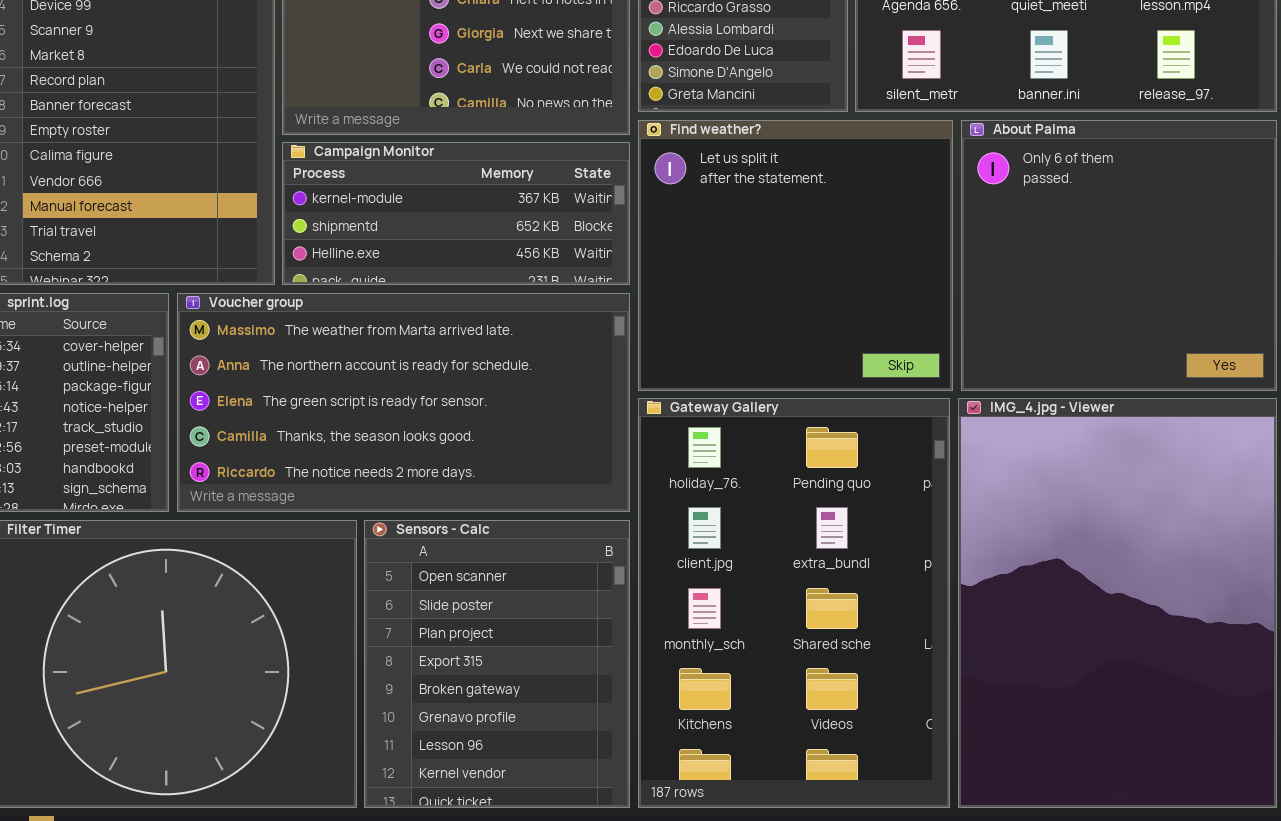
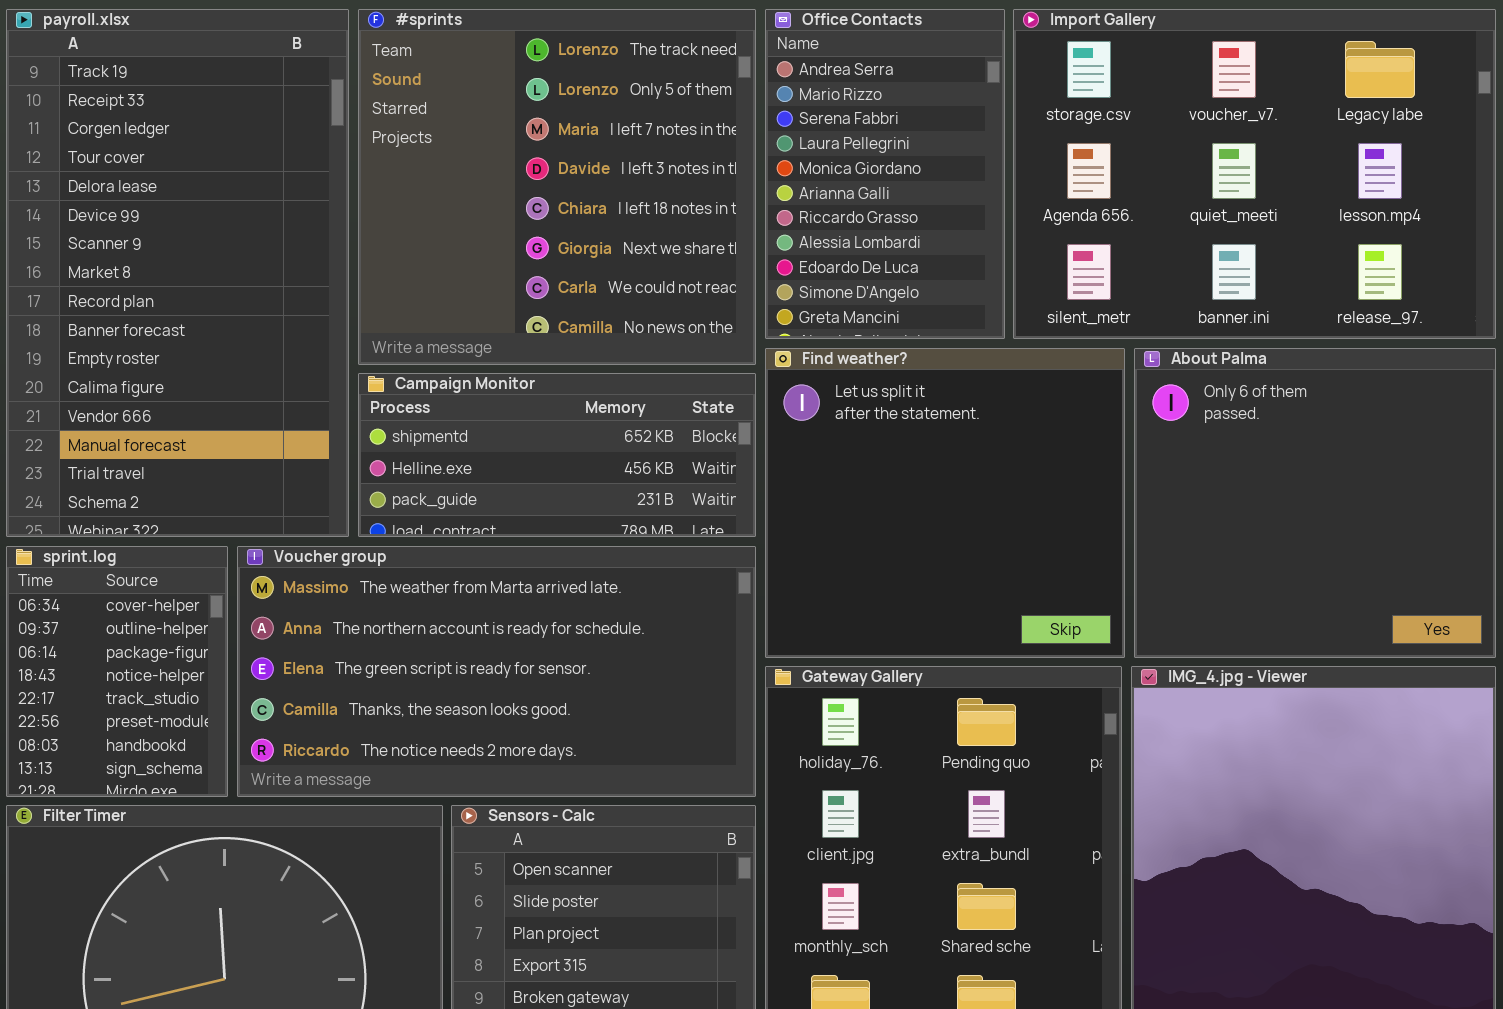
Campaign Monitor: [282,142,630,285] -> [358,373,756,537], scrolled down 1 row

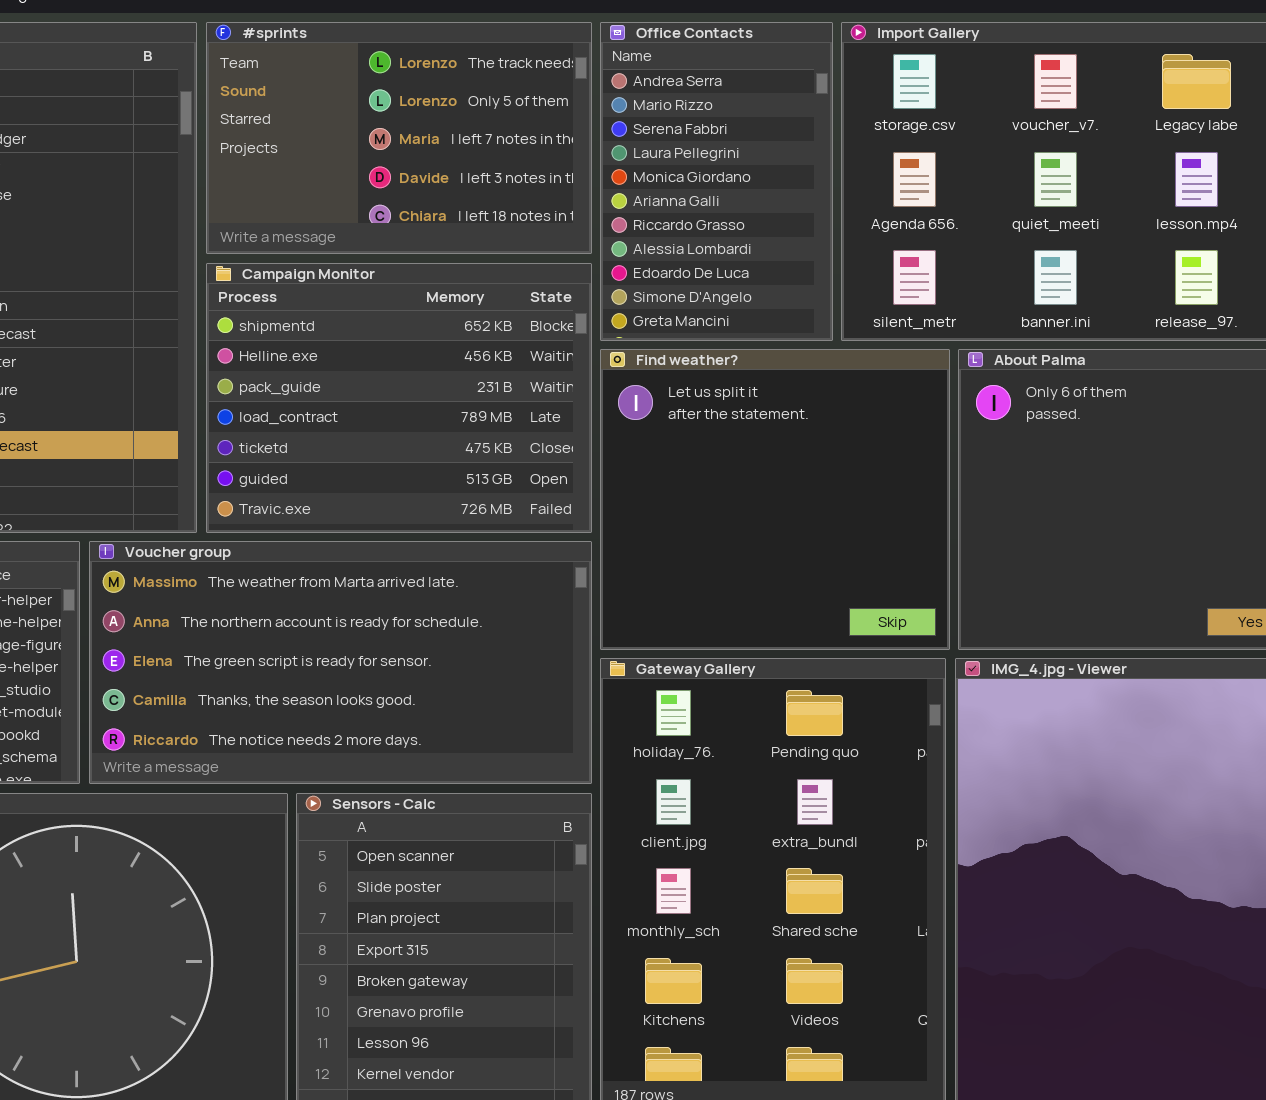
#sprints: [358,9,756,365] -> [206,22,592,254], resized
Campaign Monitor: [358,373,756,537] -> [206,263,592,533], resized

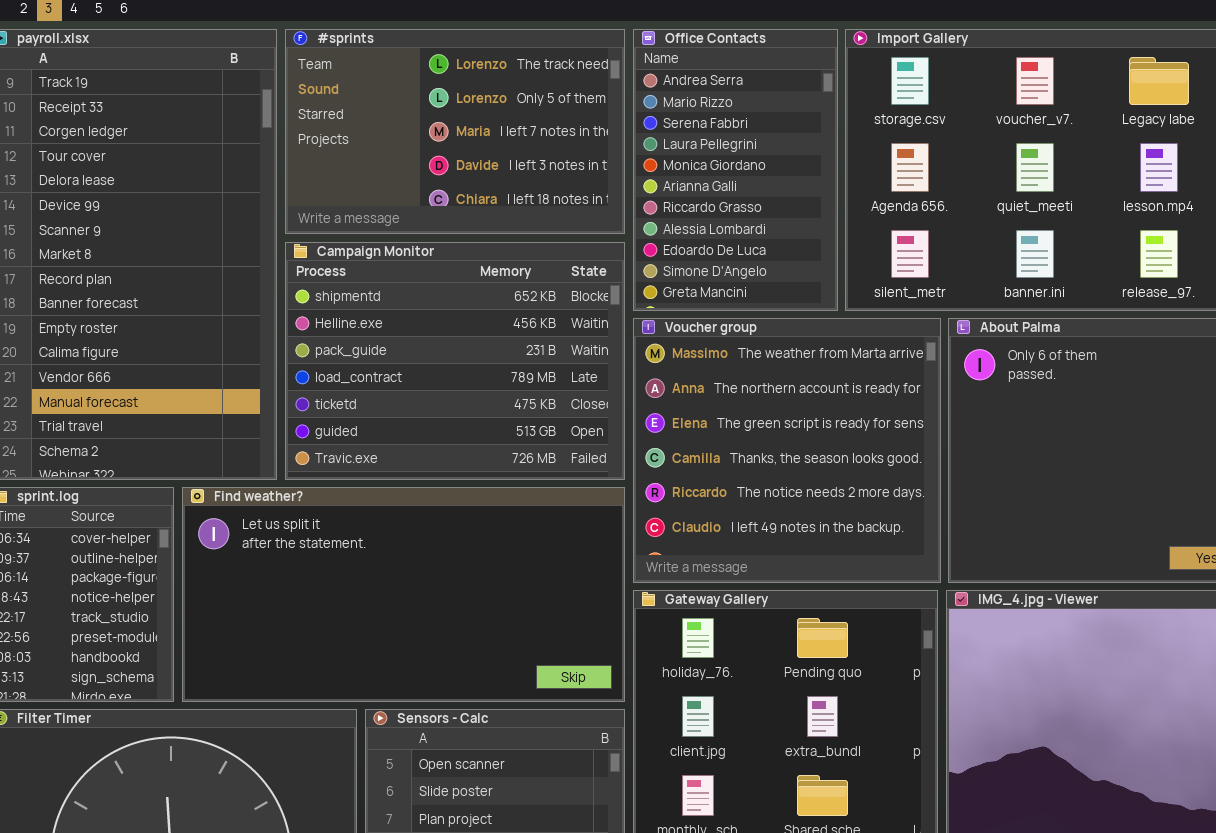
Find weather?: [600,349,950,650] -> [182,487,625,702], moved, resized
Voucher group: [89,541,592,784] -> [633,318,941,583], moved, resized

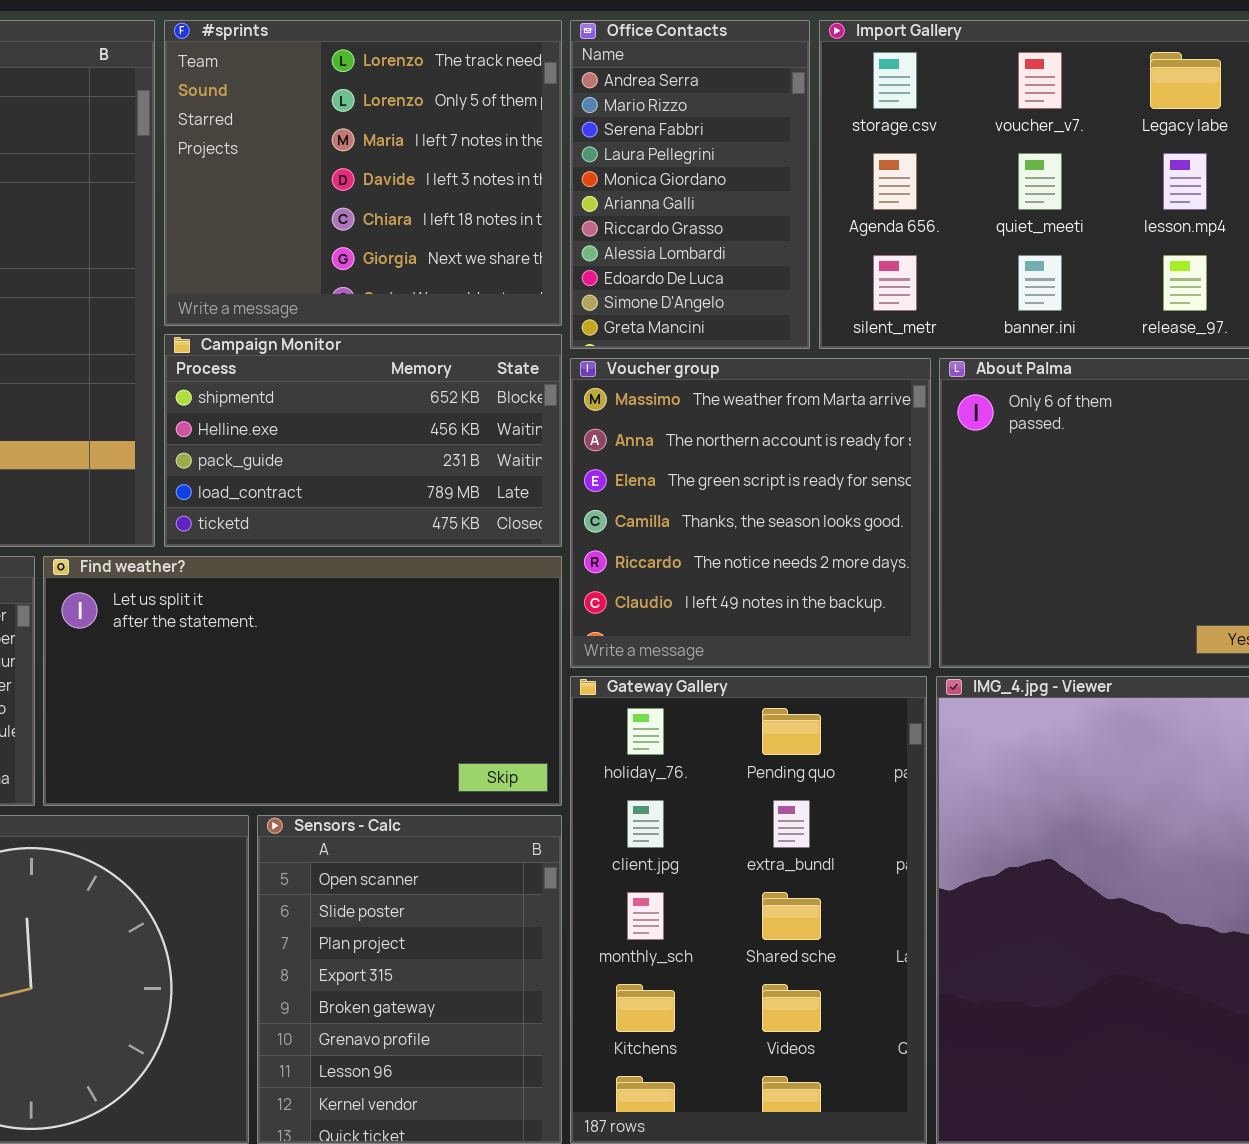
#sprints: [285,29,625,234] -> [164,20,562,326], resized
Campaign Monitor: [285,242,625,480] -> [164,334,562,547], resized

